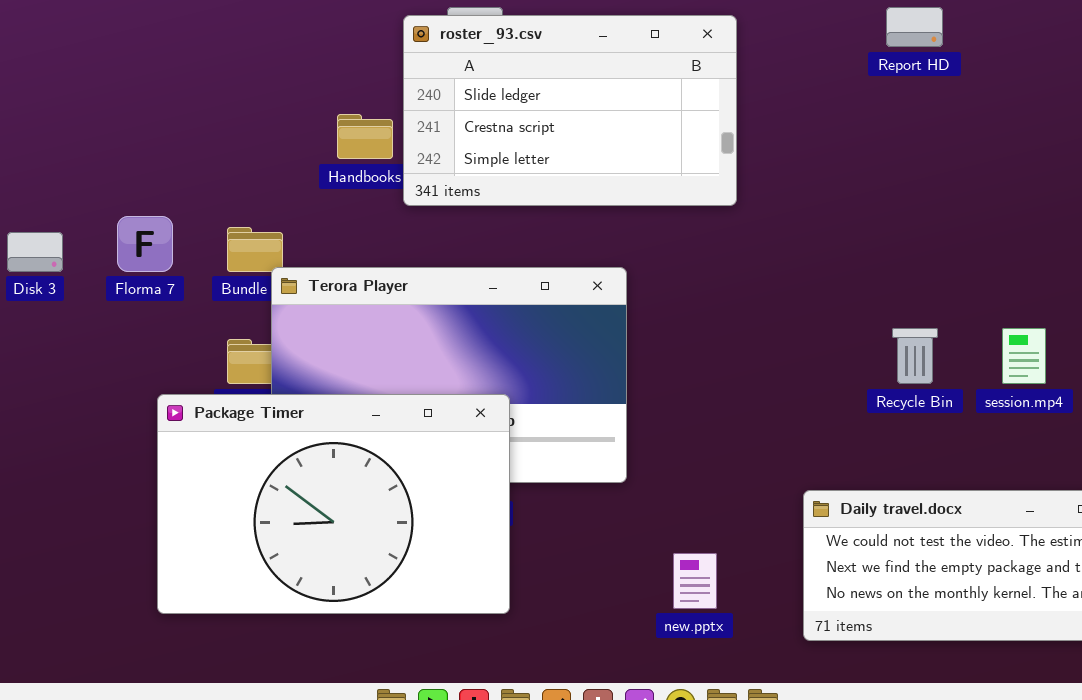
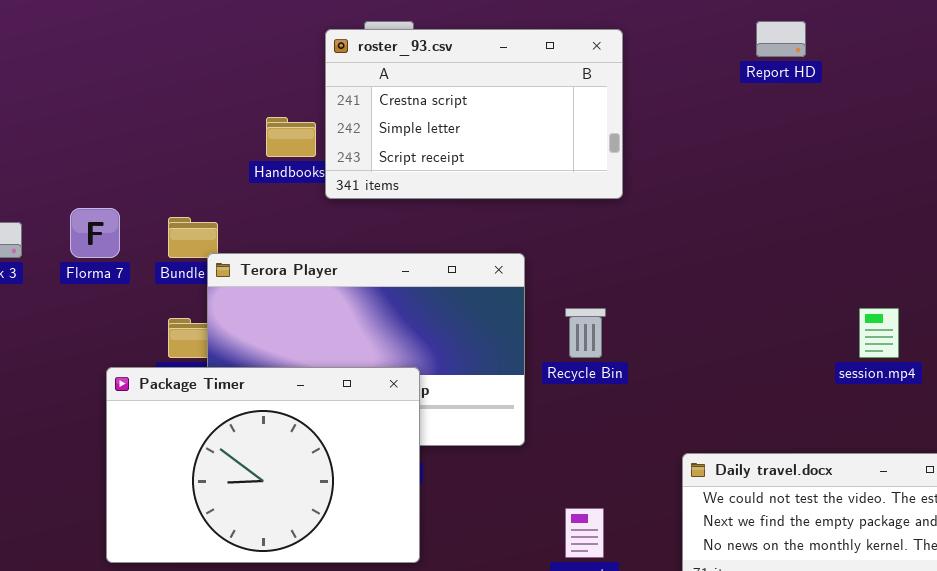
roster_93.csv: [403,15,737,206] -> [325,29,623,199], scrolled down 1 row
Recycle Bin: [892,328,938,384] -> [565,308,606,358], moved

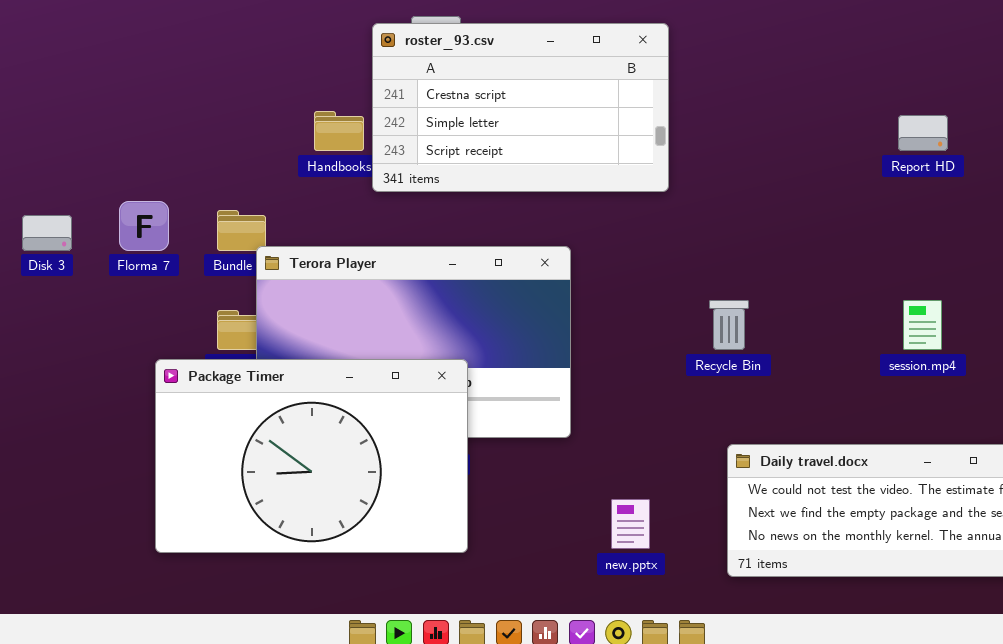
Report HD: [756,21,806,57] -> [898,115,948,151], moved
Recycle Bin: [565,308,606,358] -> [709,300,749,350], moved

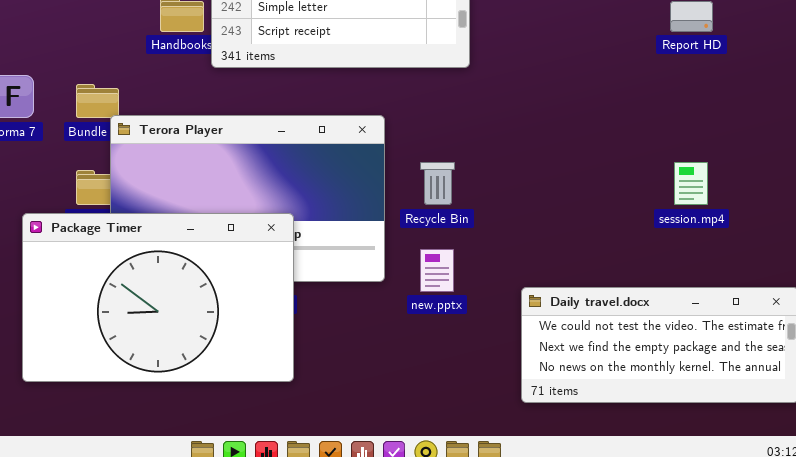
Recycle Bin: [709,300,749,350] -> [420,162,455,205], moved
new.pptx: [611,499,650,549] -> [420,249,454,292], moved

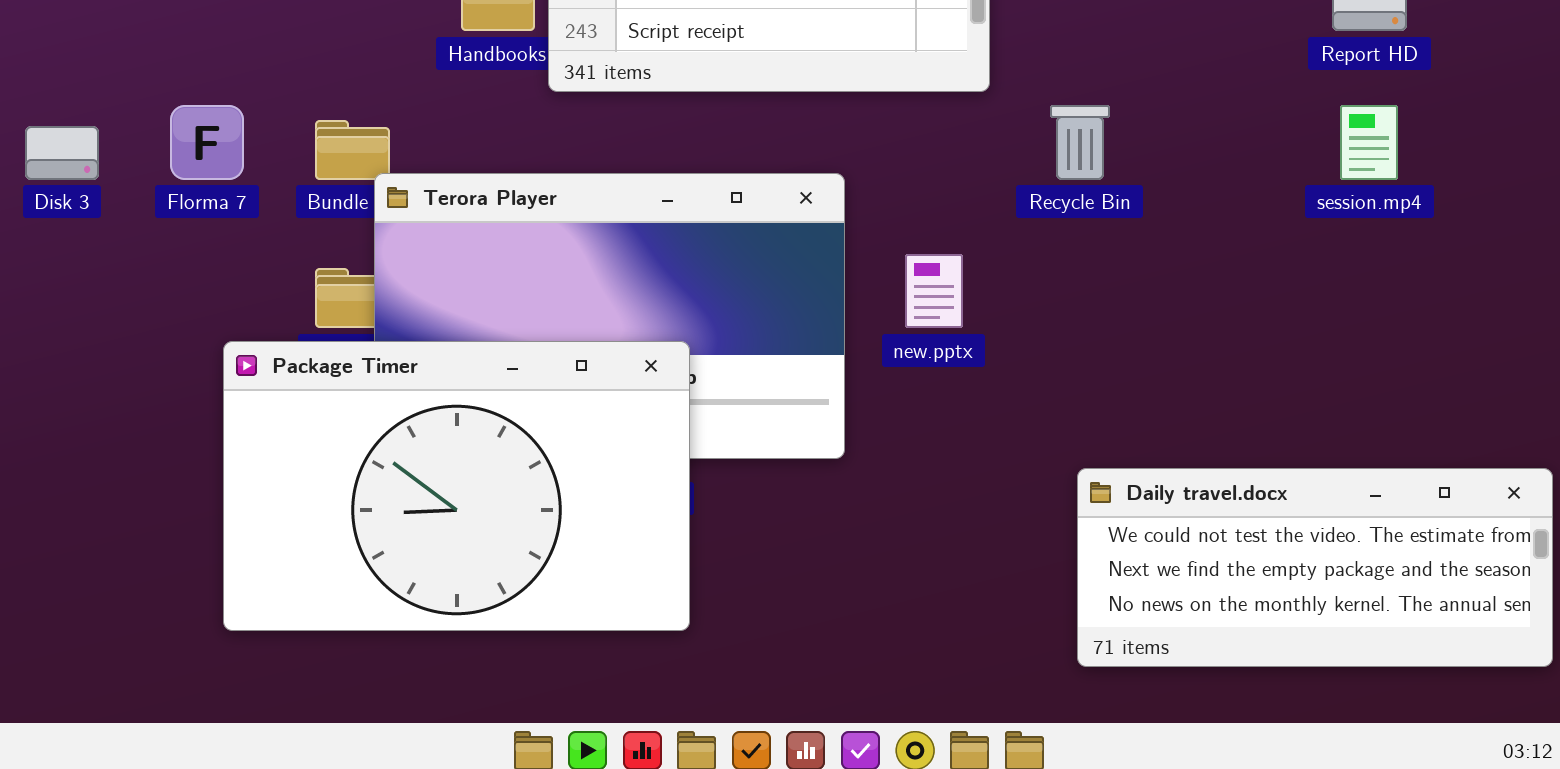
Recycle Bin: [420,162,455,205] -> [1050,105,1110,180], moved
session.mp4: [674,162,708,205] -> [1340,105,1398,180], moved
new.pptx: [420,249,454,292] -> [905,254,963,328], moved

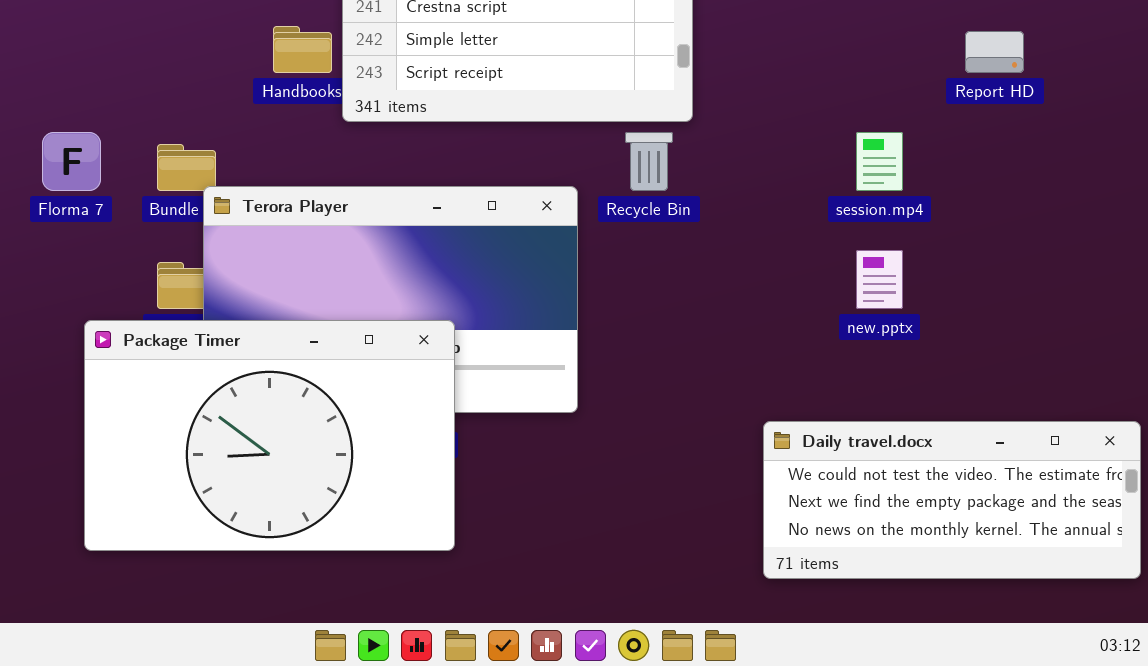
Recycle Bin: [1050,105,1110,180] -> [625,132,673,191], moved
session.mp4: [1340,105,1398,180] -> [856,132,903,191], moved
new.pptx: [905,254,963,328] -> [856,250,903,309], moved

